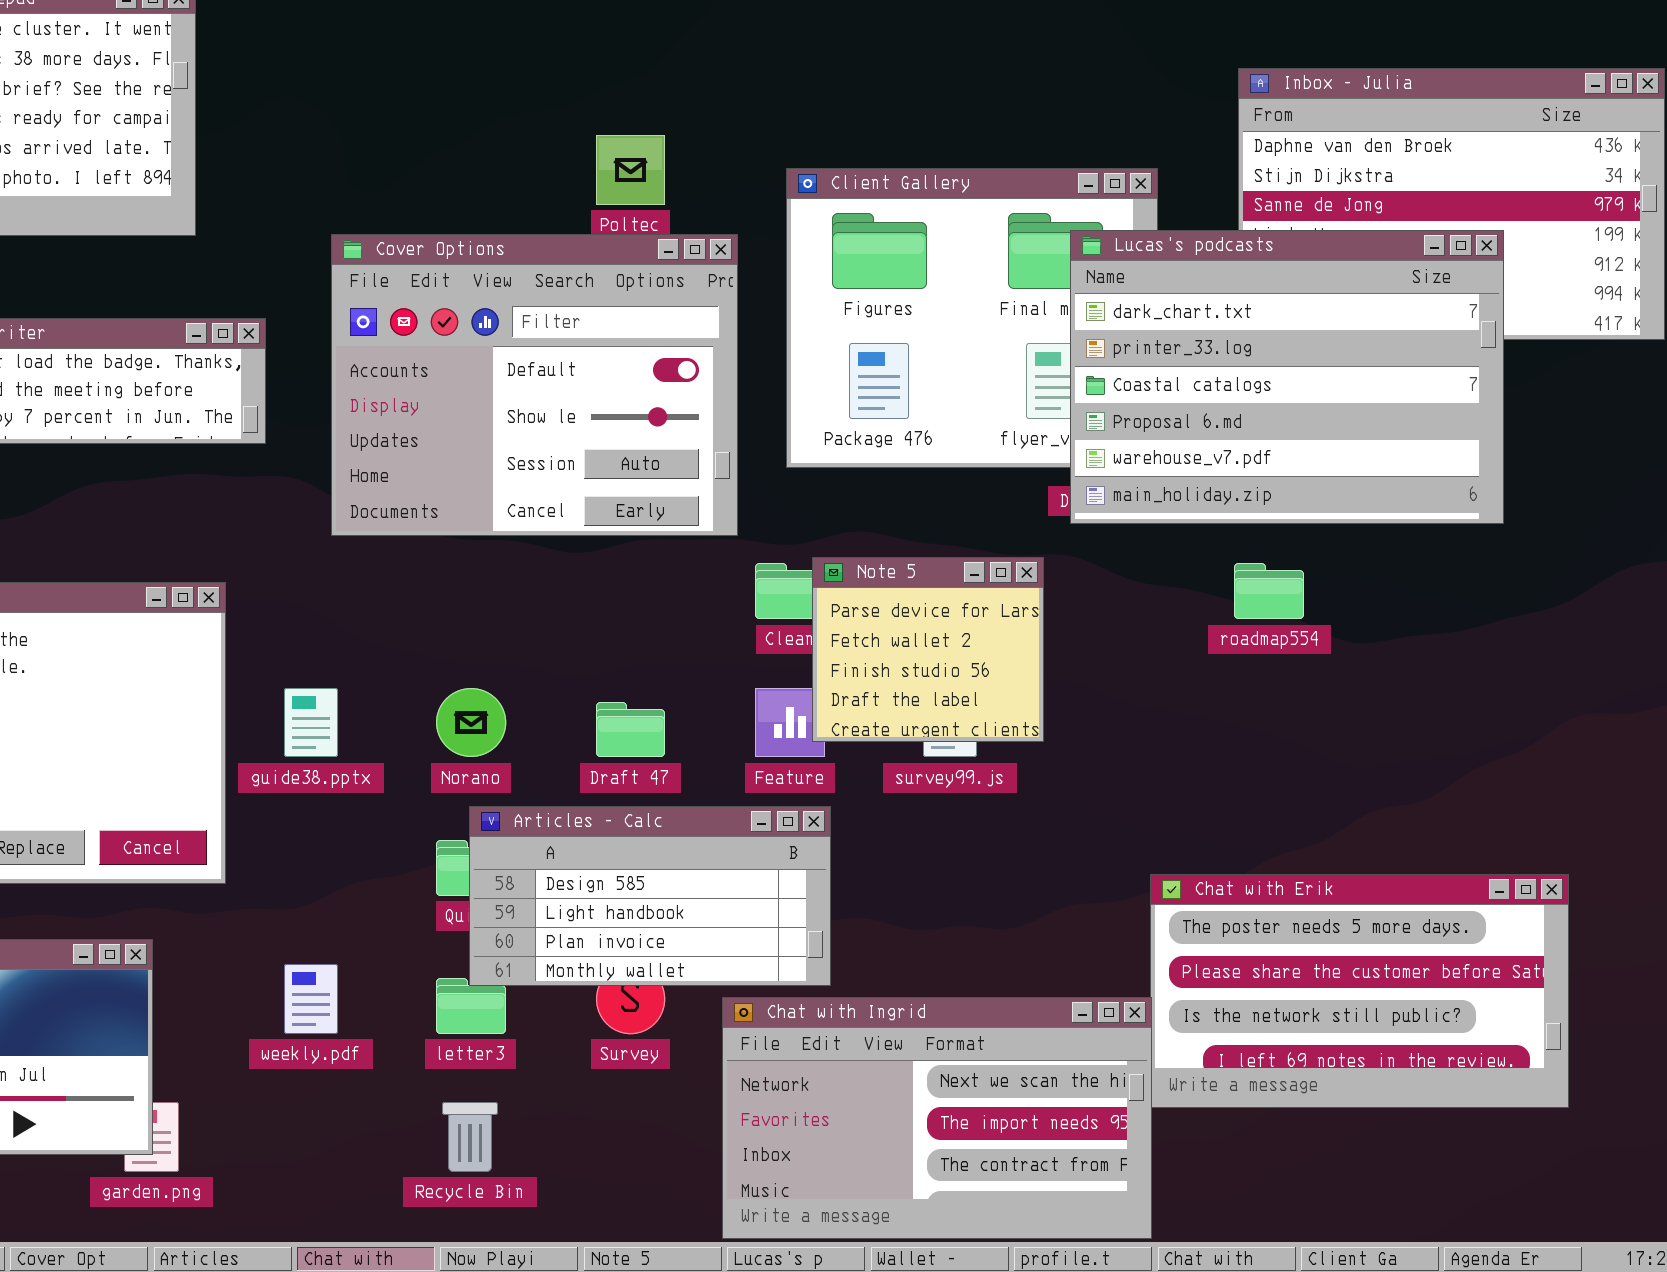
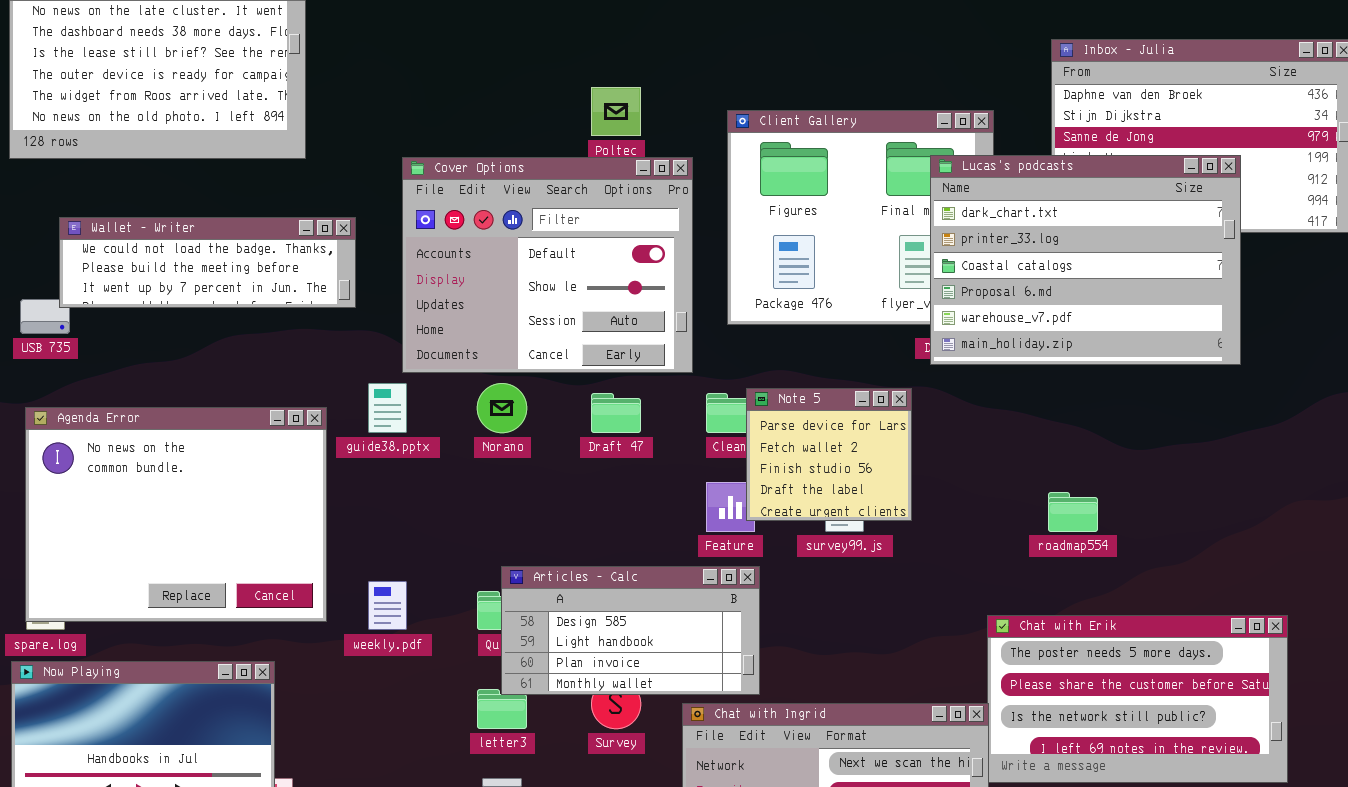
roadmap554: [1234,563,1304,619] -> [1048,492,1098,532], moved
guide38.pptx: [284,688,338,757] -> [368,383,407,433], moved
Norano: [436,688,506,757] -> [477,383,527,433], moved
Draft 47: [596,702,665,757] -> [591,393,641,433], moved
weekly.pdf: [284,964,338,1034] -> [368,581,407,630], moved

